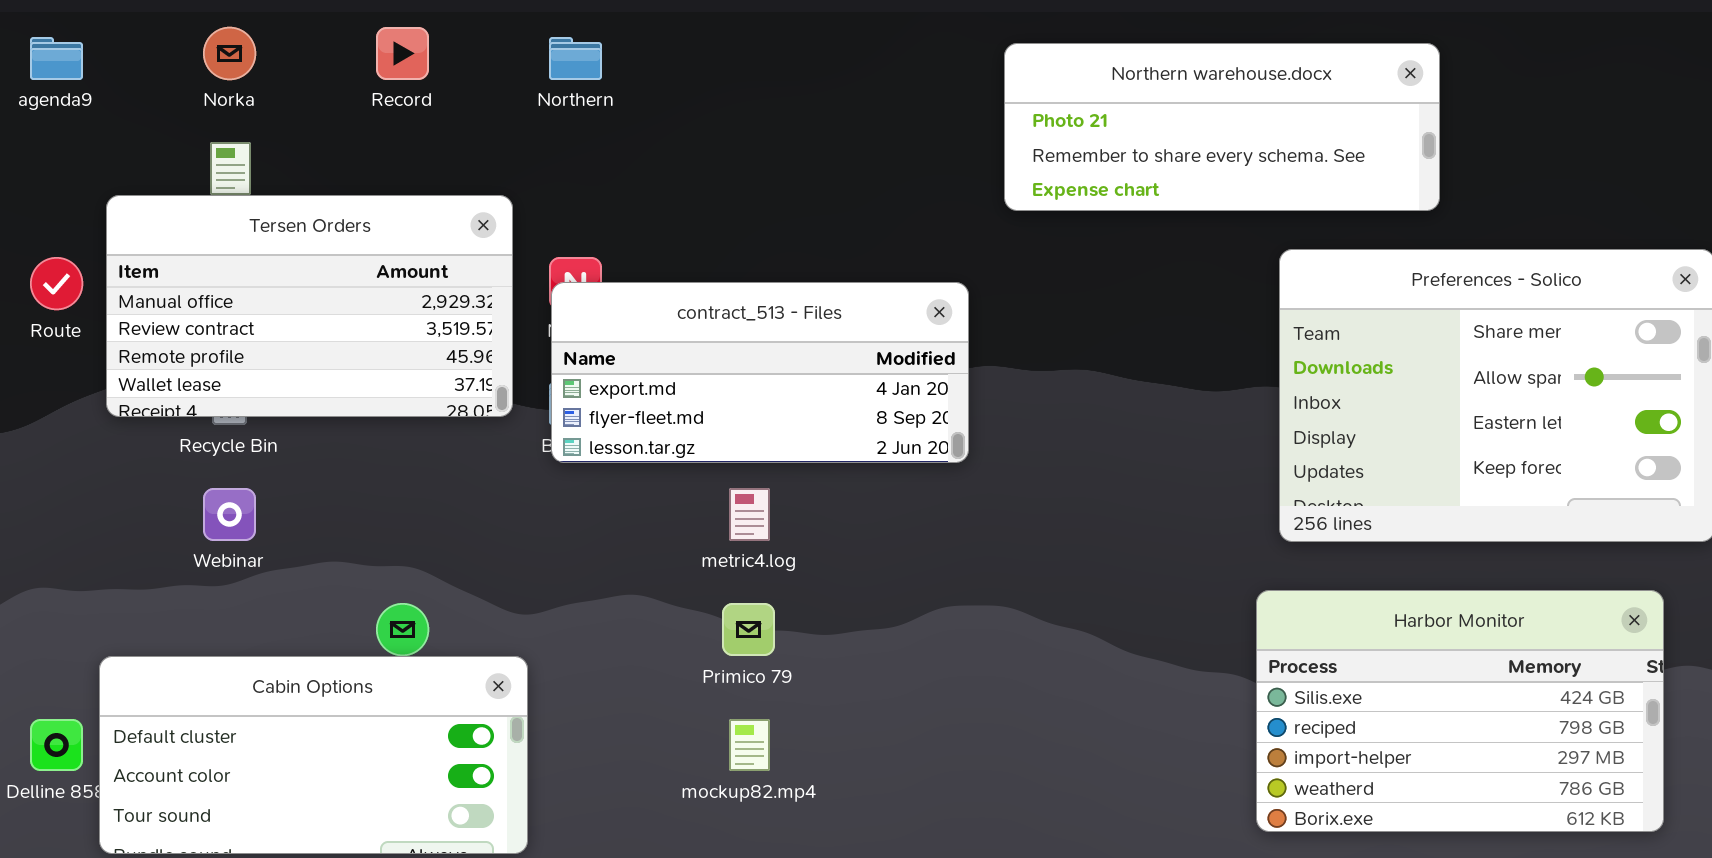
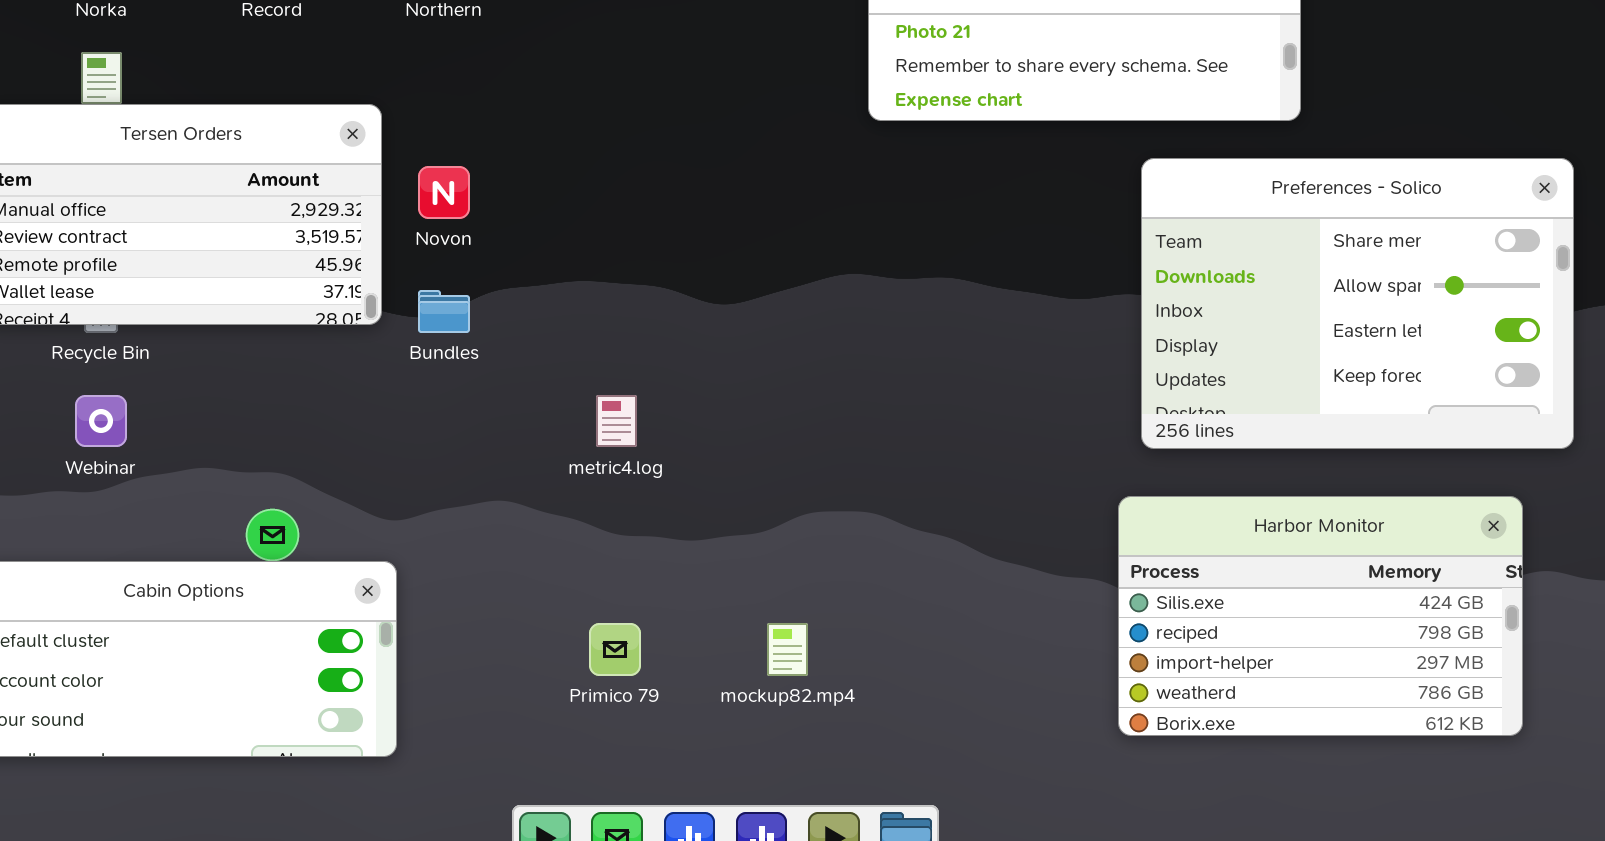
contract_513 - Files: [551,282,969,463] -> none, closed
Primico 79: [722,603,775,656] -> [589,623,641,676], moved
mockup82.mp4: [729,719,770,771] -> [767,623,808,676], moved

